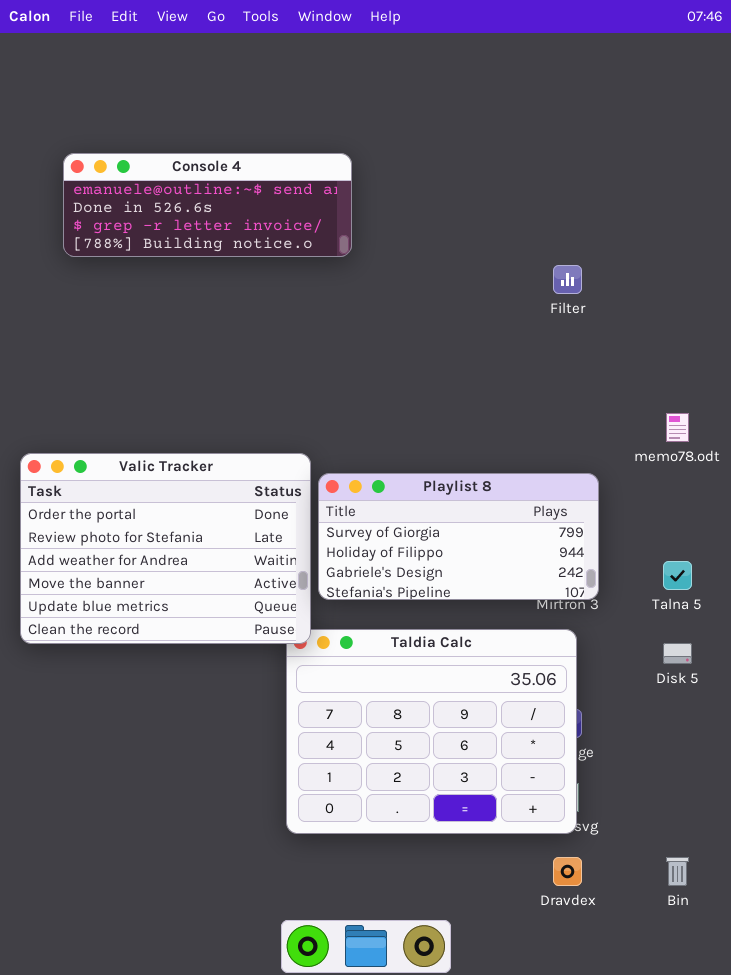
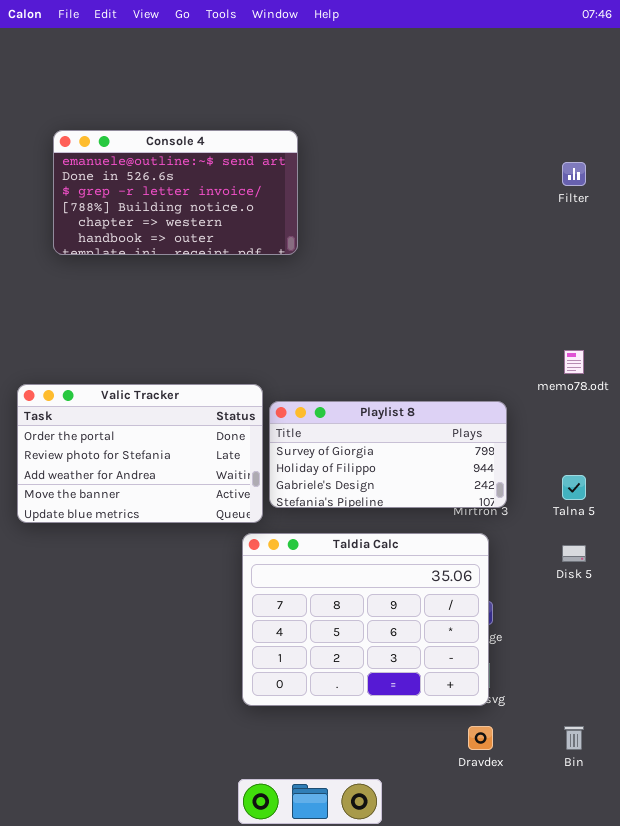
Console 4: [63,153,352,257] -> [53,130,298,255], resized
Filter: [553,265,582,294] -> [562,162,586,186], moved
Valic Tracker: [20,453,311,644] -> [17,384,263,523], resized

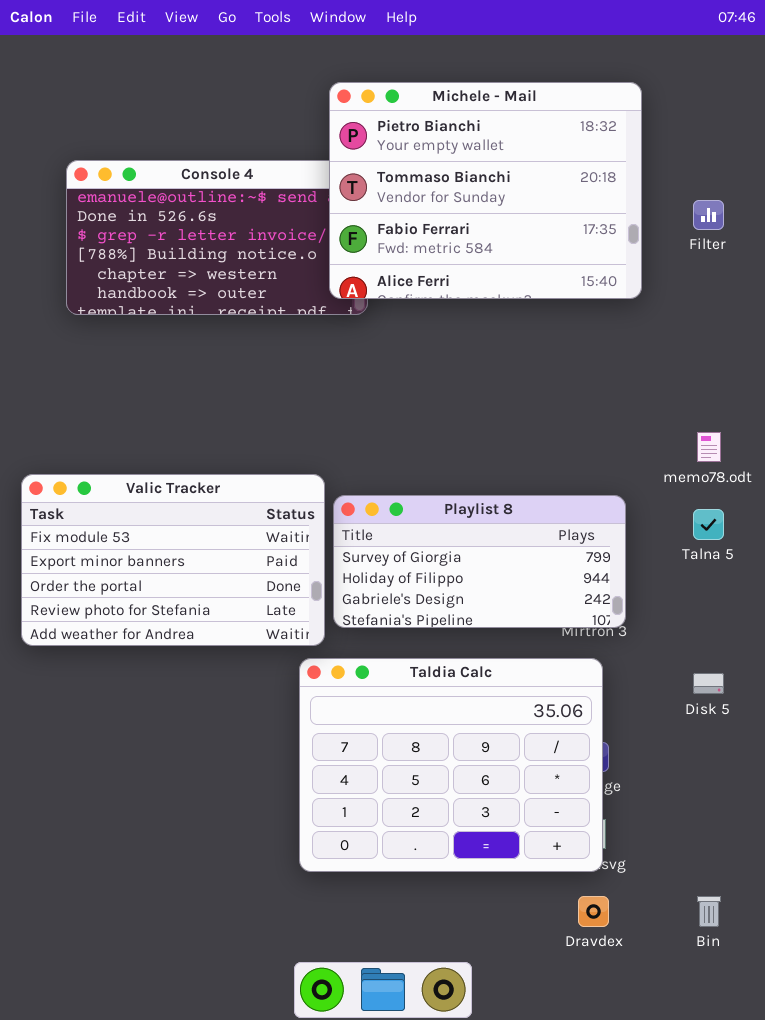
Michele - Mail: none -> [329,82,642,299], opened
Valic Tracker: [17,384,263,523] -> [21,474,325,646], scrolled up 2 rows
Talna 5: [562,475,586,500] -> [693,509,724,540], moved

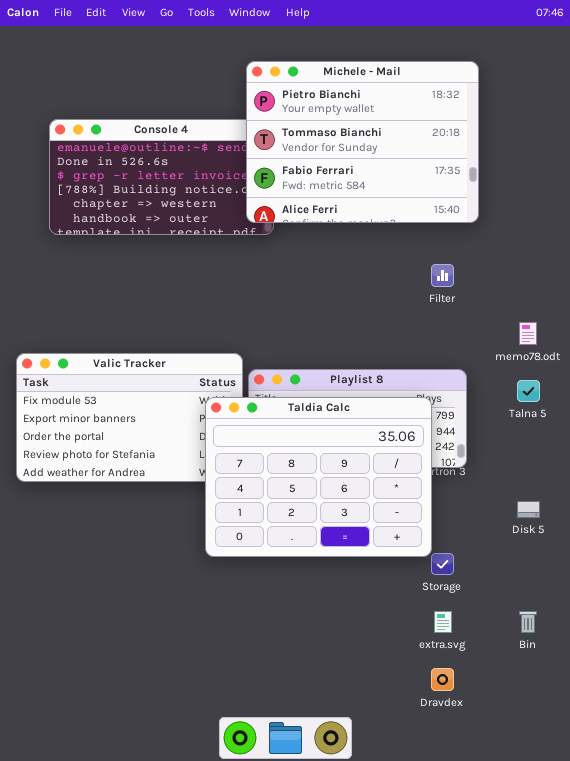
Filter: [693,200,724,230] -> [431,264,454,287], moved
Taldia Calc: [299,658,603,872] -> [205,397,432,557], moved
Bin: [697,896,721,927] -> [519,611,537,633], moved

